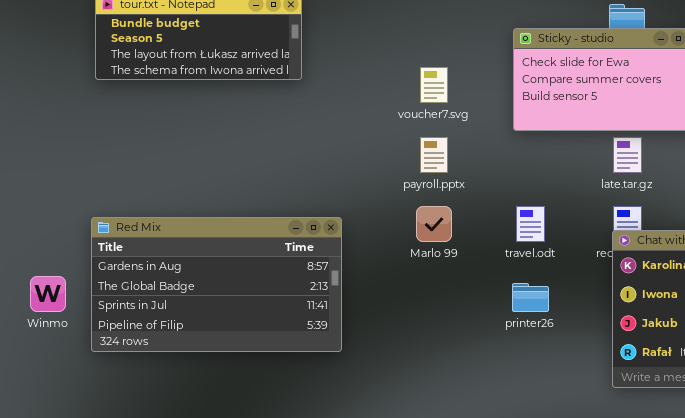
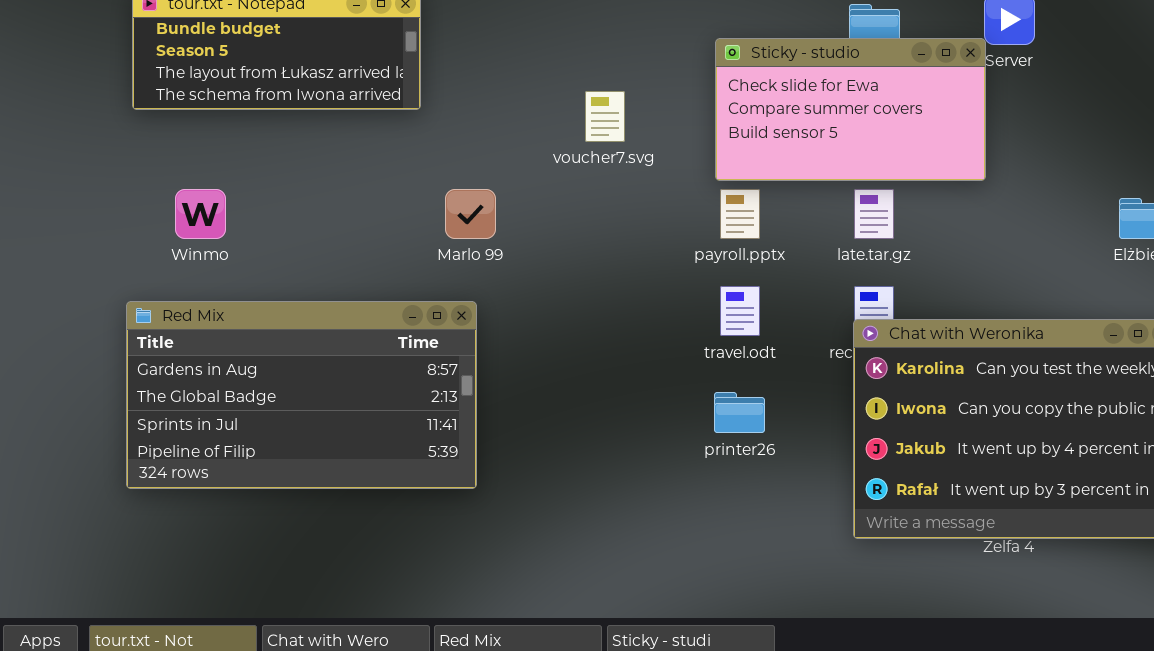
payroll.pptx: [420,137,448,173] -> [720,189,760,239], moved
Marlo 99: [416,206,452,242] -> [445,189,496,239], moved
Winmo: [30,276,66,312] -> [175,189,226,239], moved

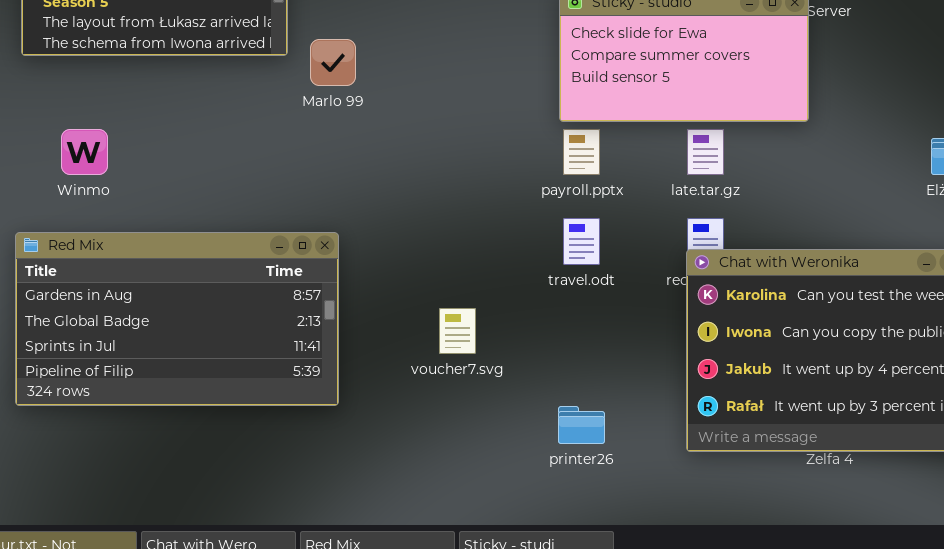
voucher7.svg: [585,91,625,142] -> [439,308,476,354], moved
Marlo 99: [445,189,496,239] -> [310,39,356,86], moved
printer26: [714,392,765,433] -> [558,406,605,444], moved

